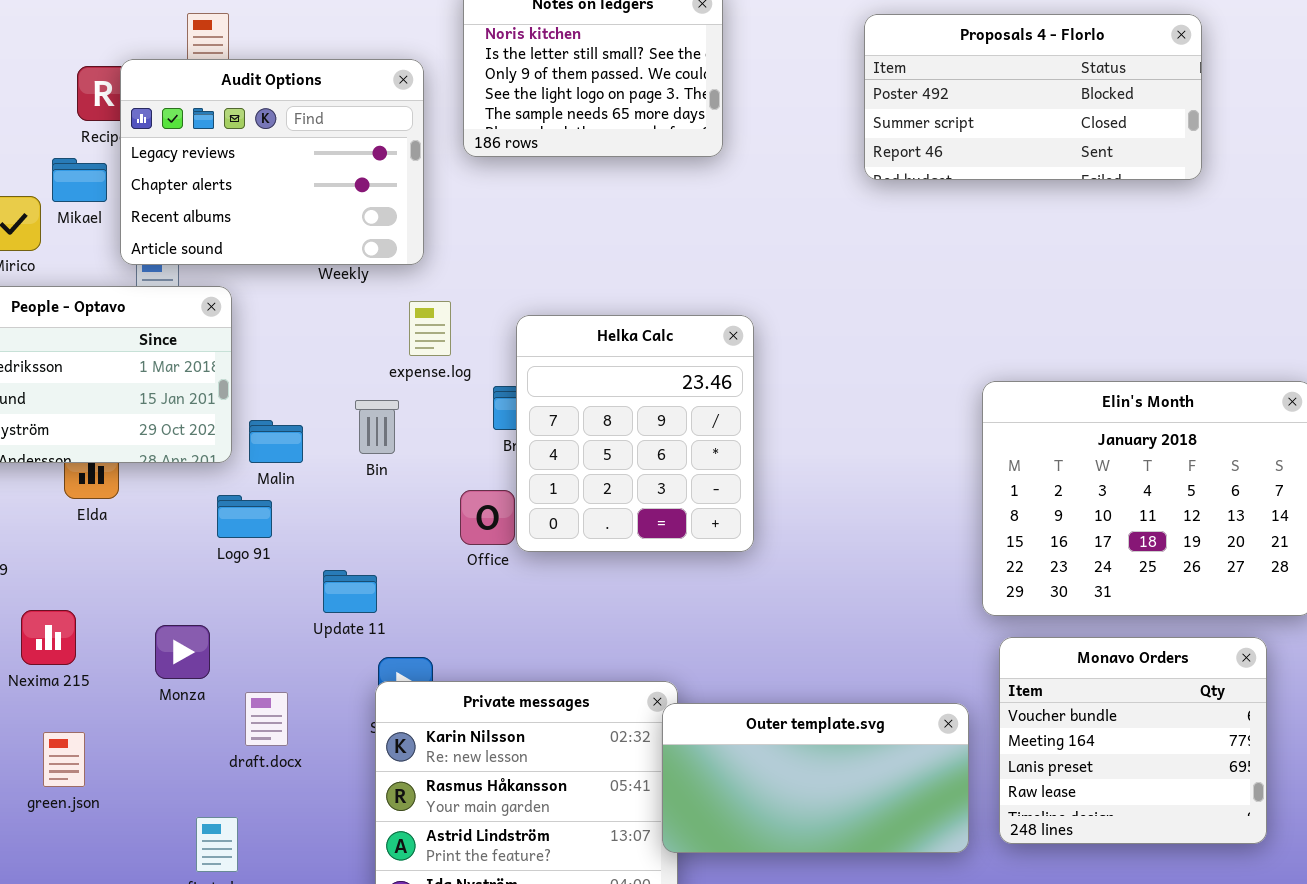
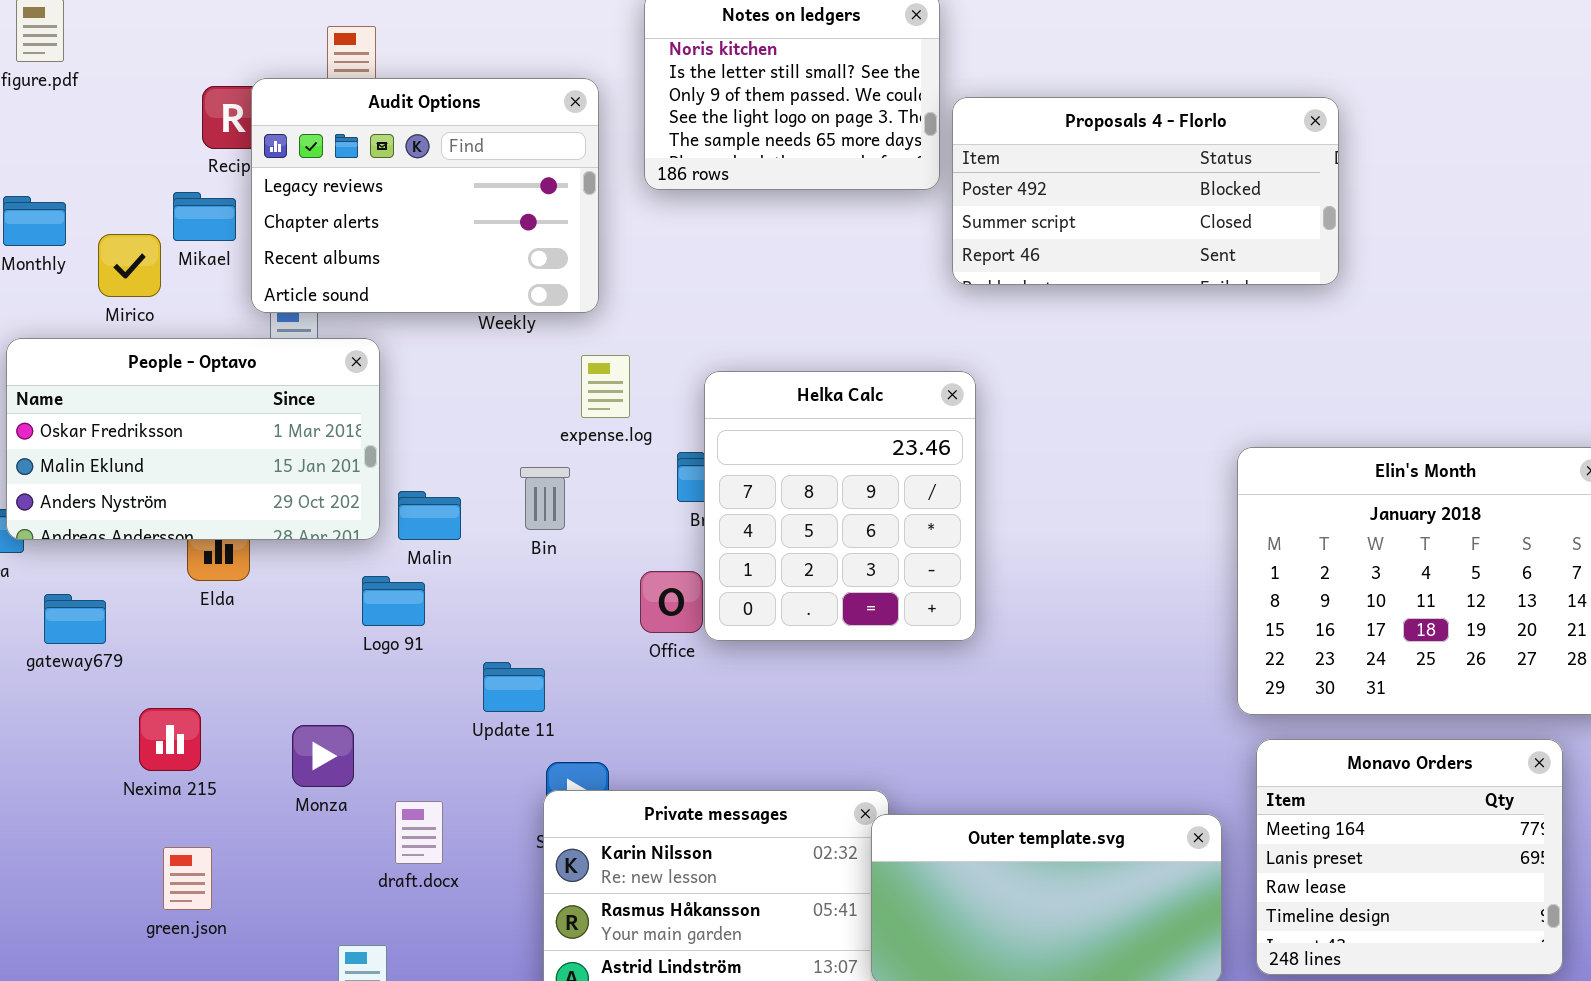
Proposals 4 - Florlo: [864,14,1202,180] -> [952,97,1339,285], moved
Monavo Orders: [999,637,1267,844] -> [1256,739,1563,975], scrolled down 1 row

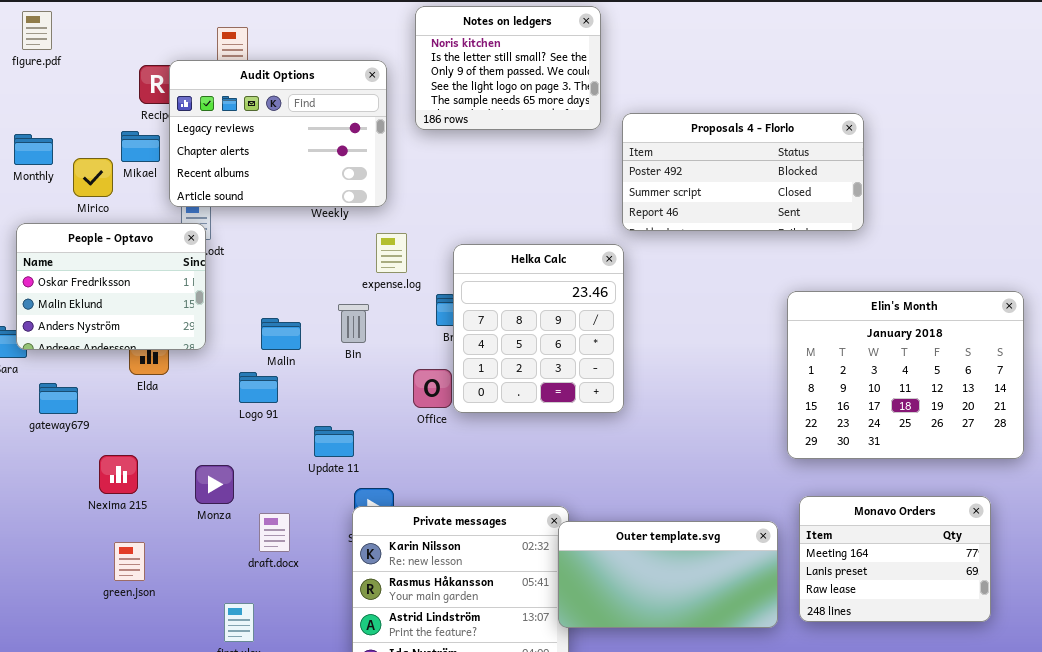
Proposals 4 - Florlo: [952,97,1339,285] -> [622,113,864,231], moved
People - Optavo: [6,338,380,540] -> [16,223,206,350], resized
Monavo Orders: [1256,739,1563,975] -> [799,496,991,622], resized

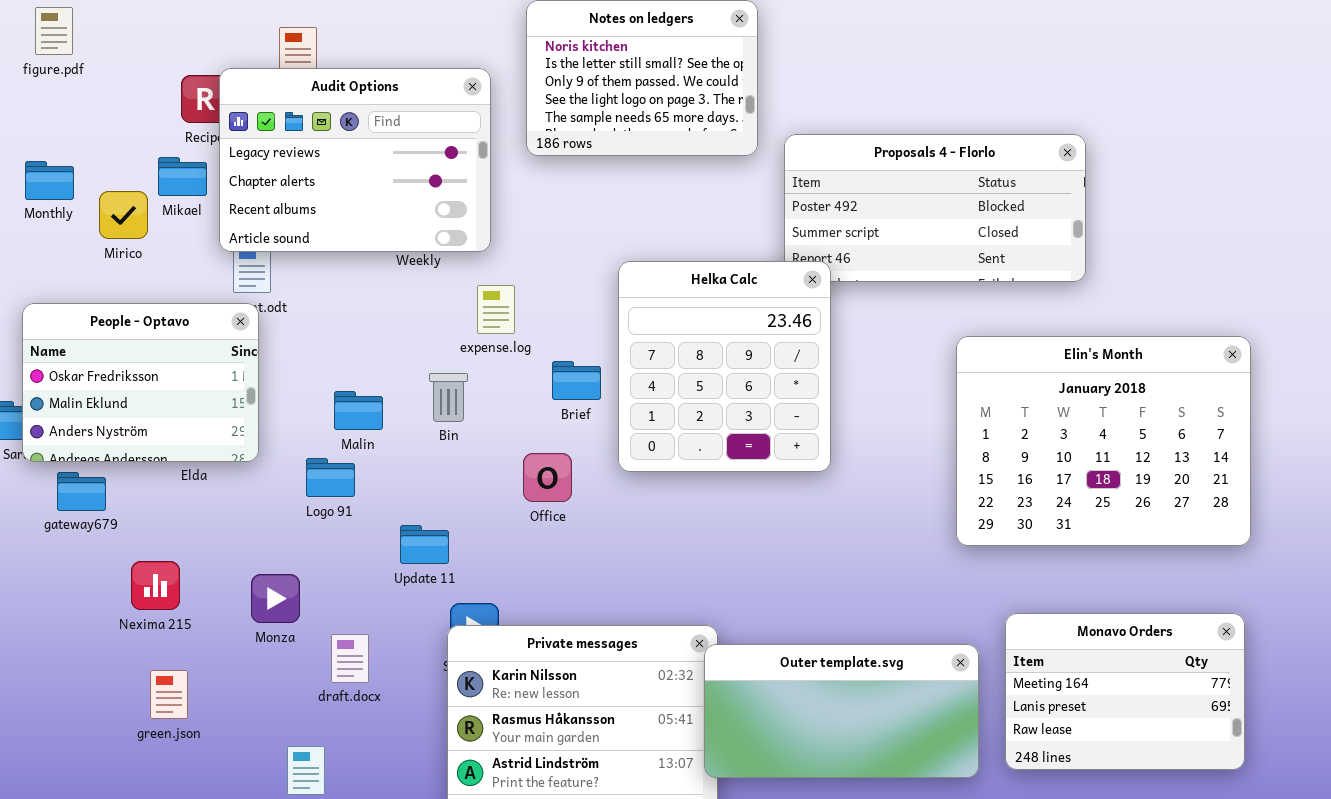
People - Optavo: [16,223,206,350] -> [22,303,259,462], moved
Helka Calc: [453,244,624,413] -> [618,261,831,472], moved
Elin's Month: [787,291,1024,459] -> [956,336,1251,546], moved

